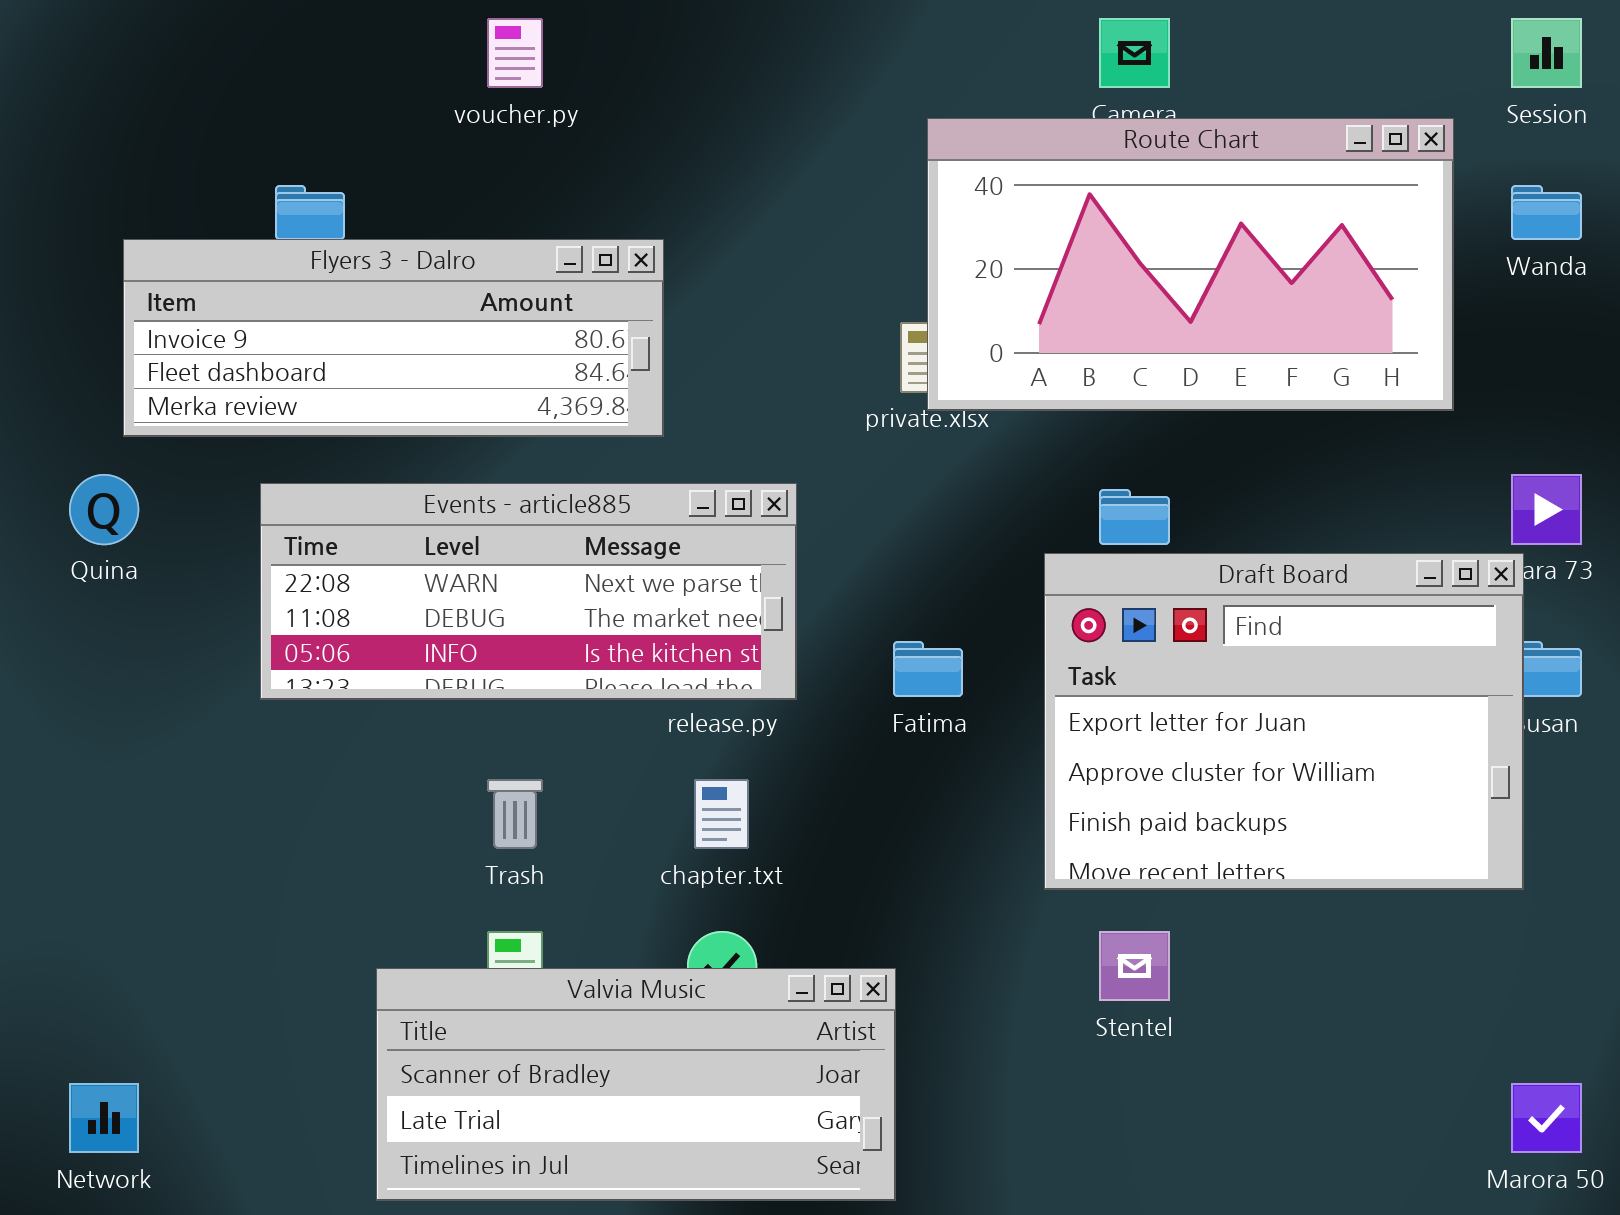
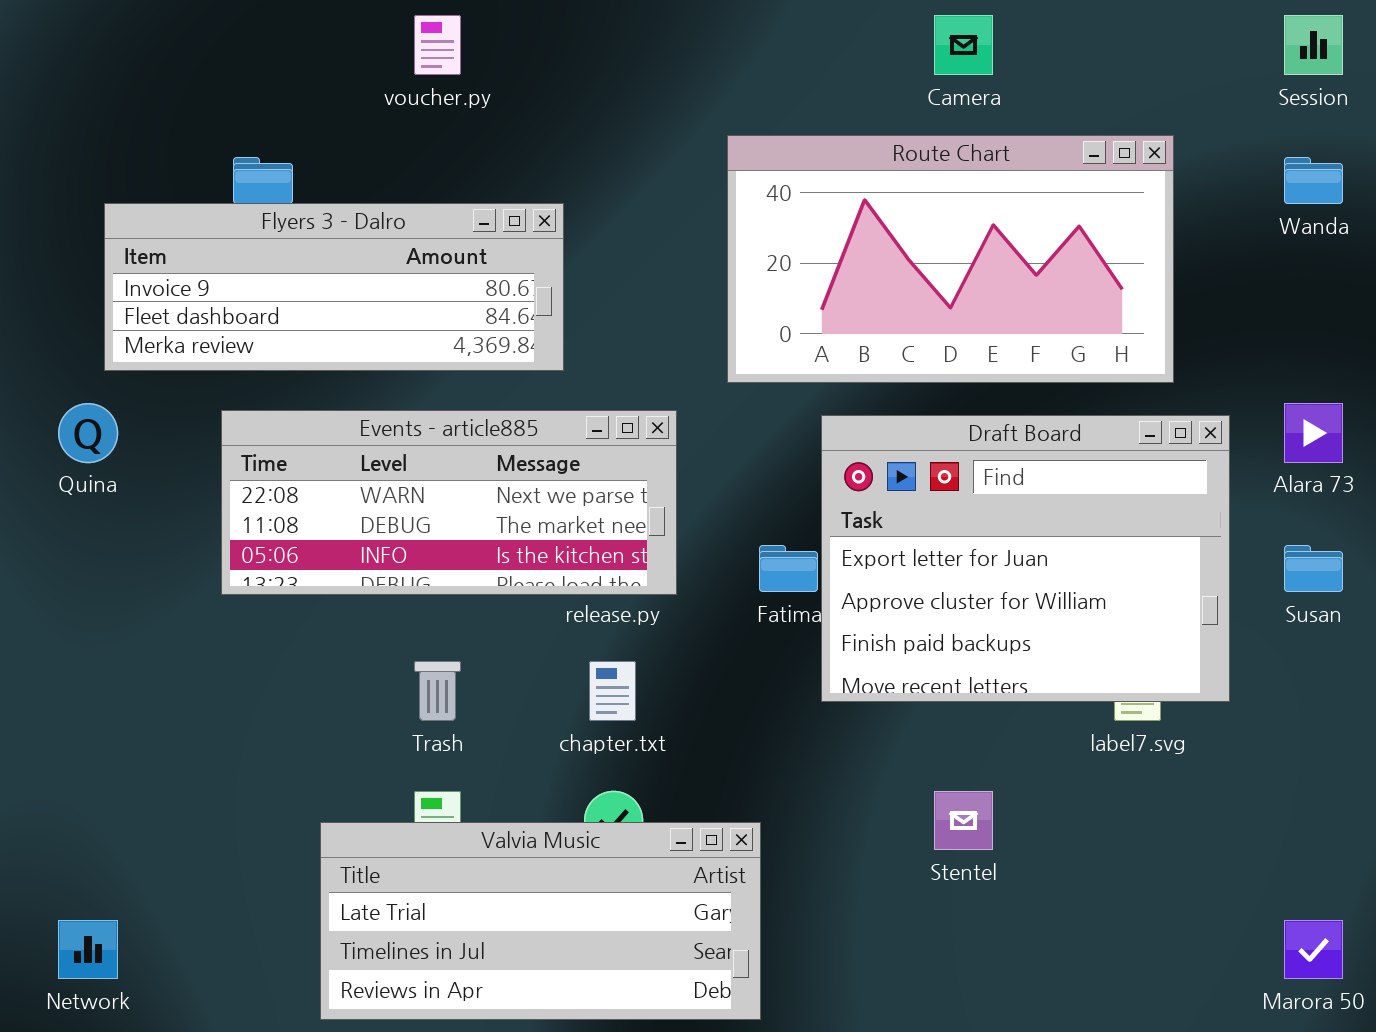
Route Chart: [927,118,1454,411] -> [727,135,1174,383], moved
Draft Board: [1044,553,1524,890] -> [821,415,1230,702], moved
Valvia Music: [376,968,896,1201] -> [320,822,761,1020], scrolled down 1 row

